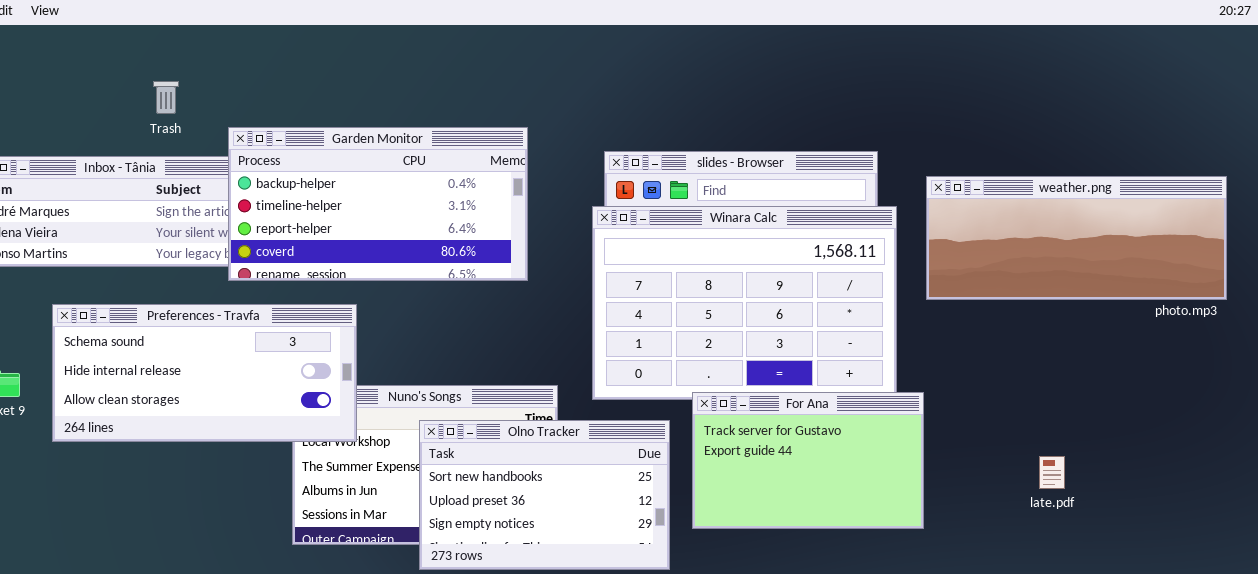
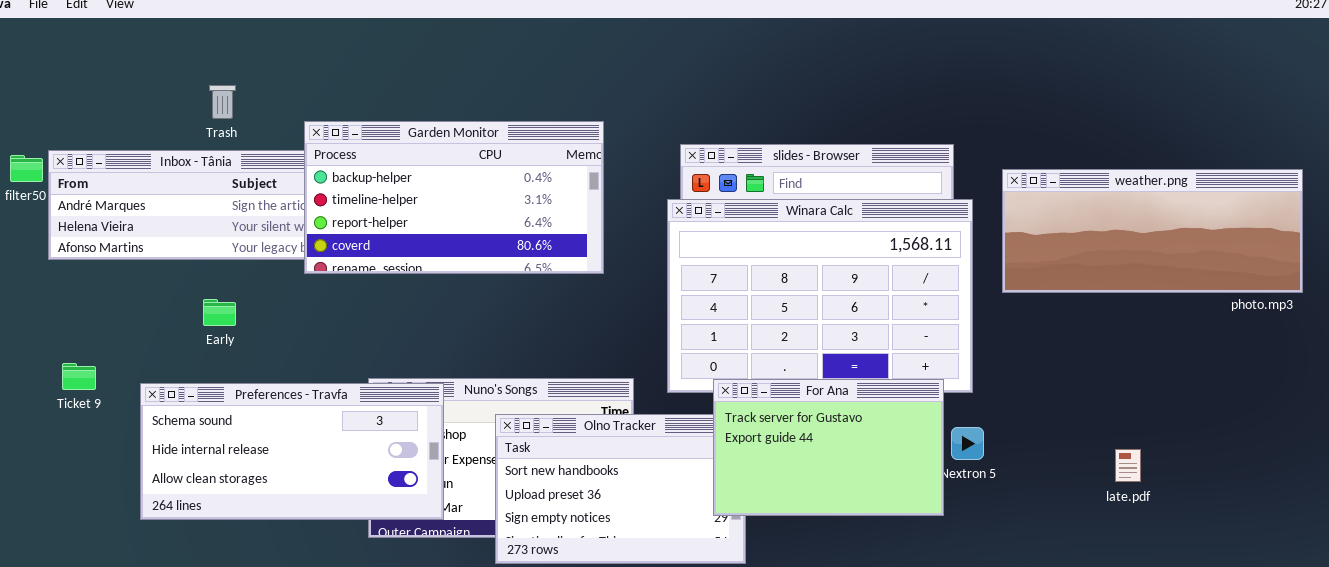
Trash: [153,81,179,114] -> [209,85,236,119], moved
Preferences - Travfa: [52,304,357,442] -> [140,383,444,520], moved
For Ana: [692,392,924,529] -> [713,379,944,516], moved

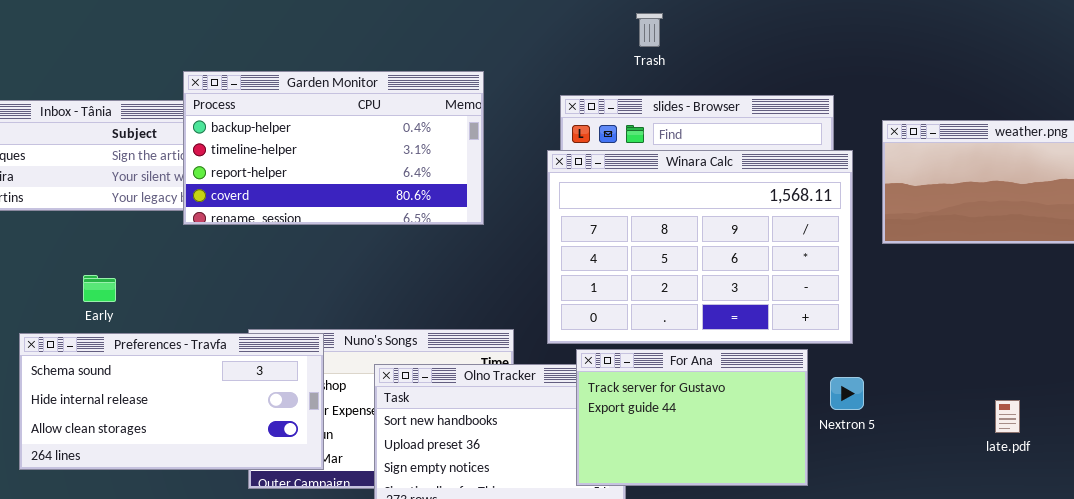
Trash: [209,85,236,119] -> [636,13,663,47], moved
Early: [203,299,236,326] -> [83,275,116,302], moved
For Ana: [713,379,944,516] -> [576,349,808,486], moved

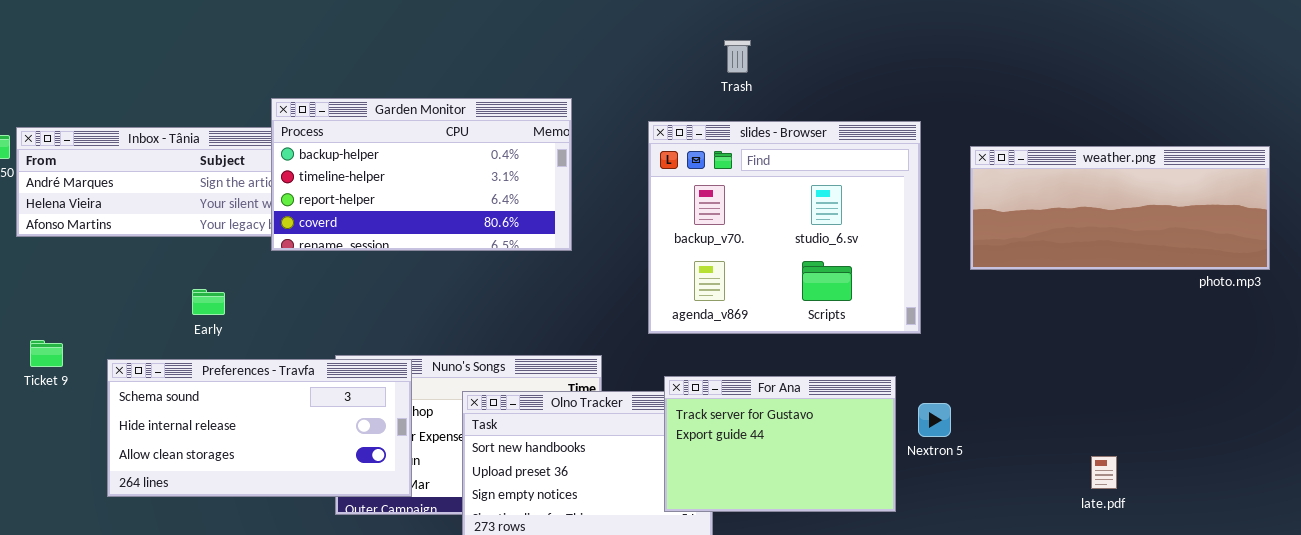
Winara Calc: [547,150,853,344] -> none, closed
Early: [83,275,116,302] -> [192,289,225,315], moved
late.pdf: [995,400,1020,433] -> [1091,456,1117,489], moved

